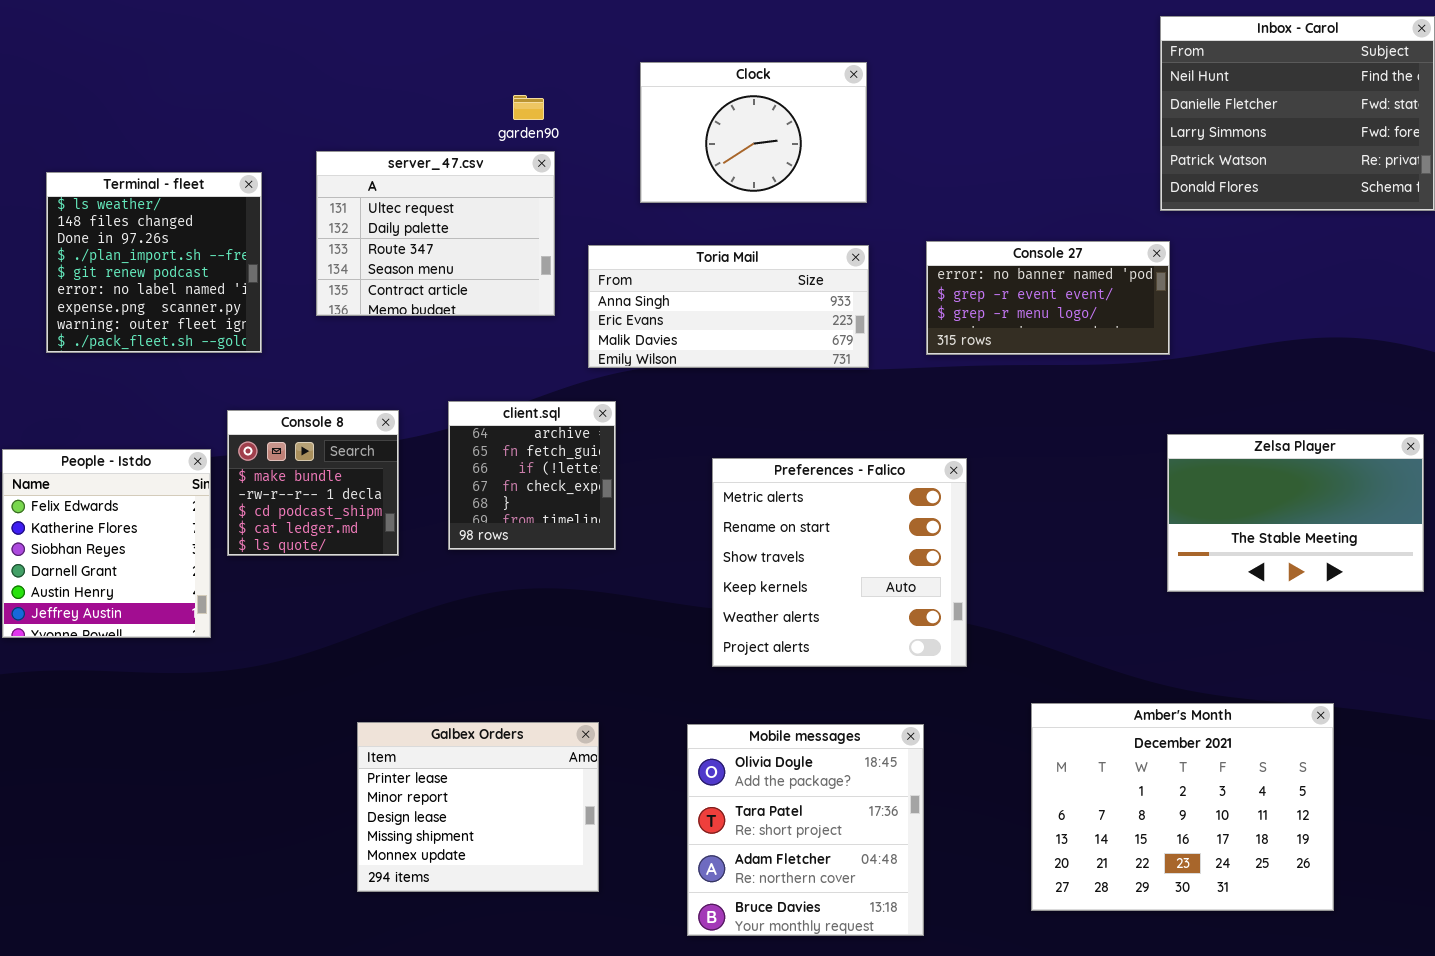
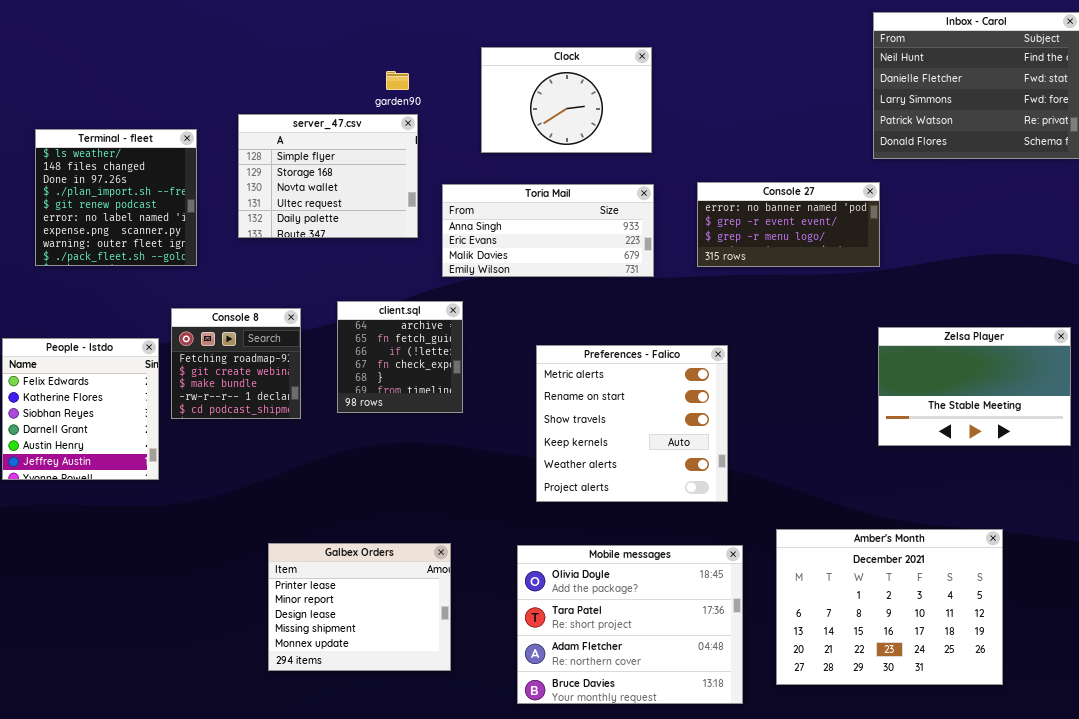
server_47.csv: [316,151,555,316] -> [238,114,418,238], scrolled up 3 rows
Console 8: [227,410,399,556] -> [171,308,301,419], scrolled up 2 rows
Mobile messages: [687,724,924,936] -> [517,545,743,704], resized

